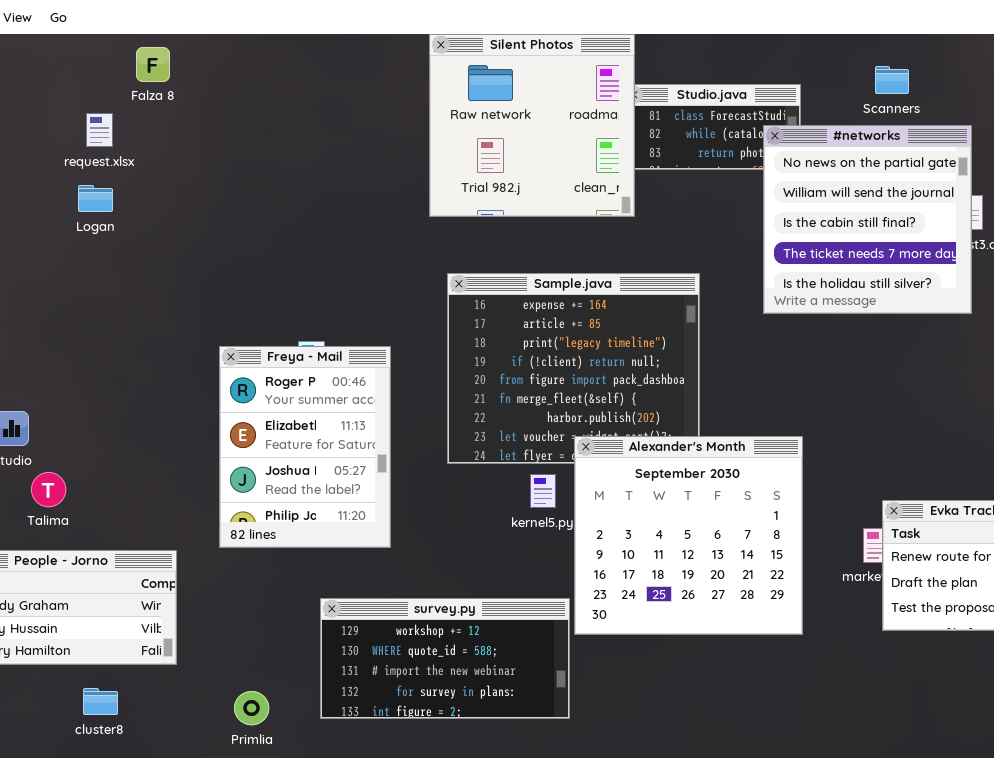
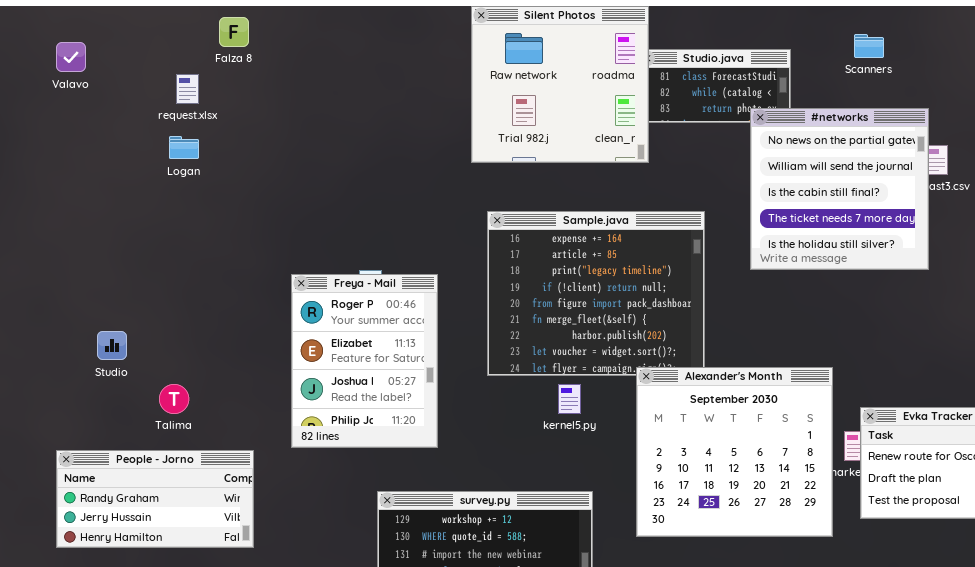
#networks: [763,125,972,314] -> [750,108,929,270], moved
Alexander's Month: [574,436,803,635] -> [636,367,833,537], moved
Talima: [31,472,66,507] -> [159,384,189,414], moved

